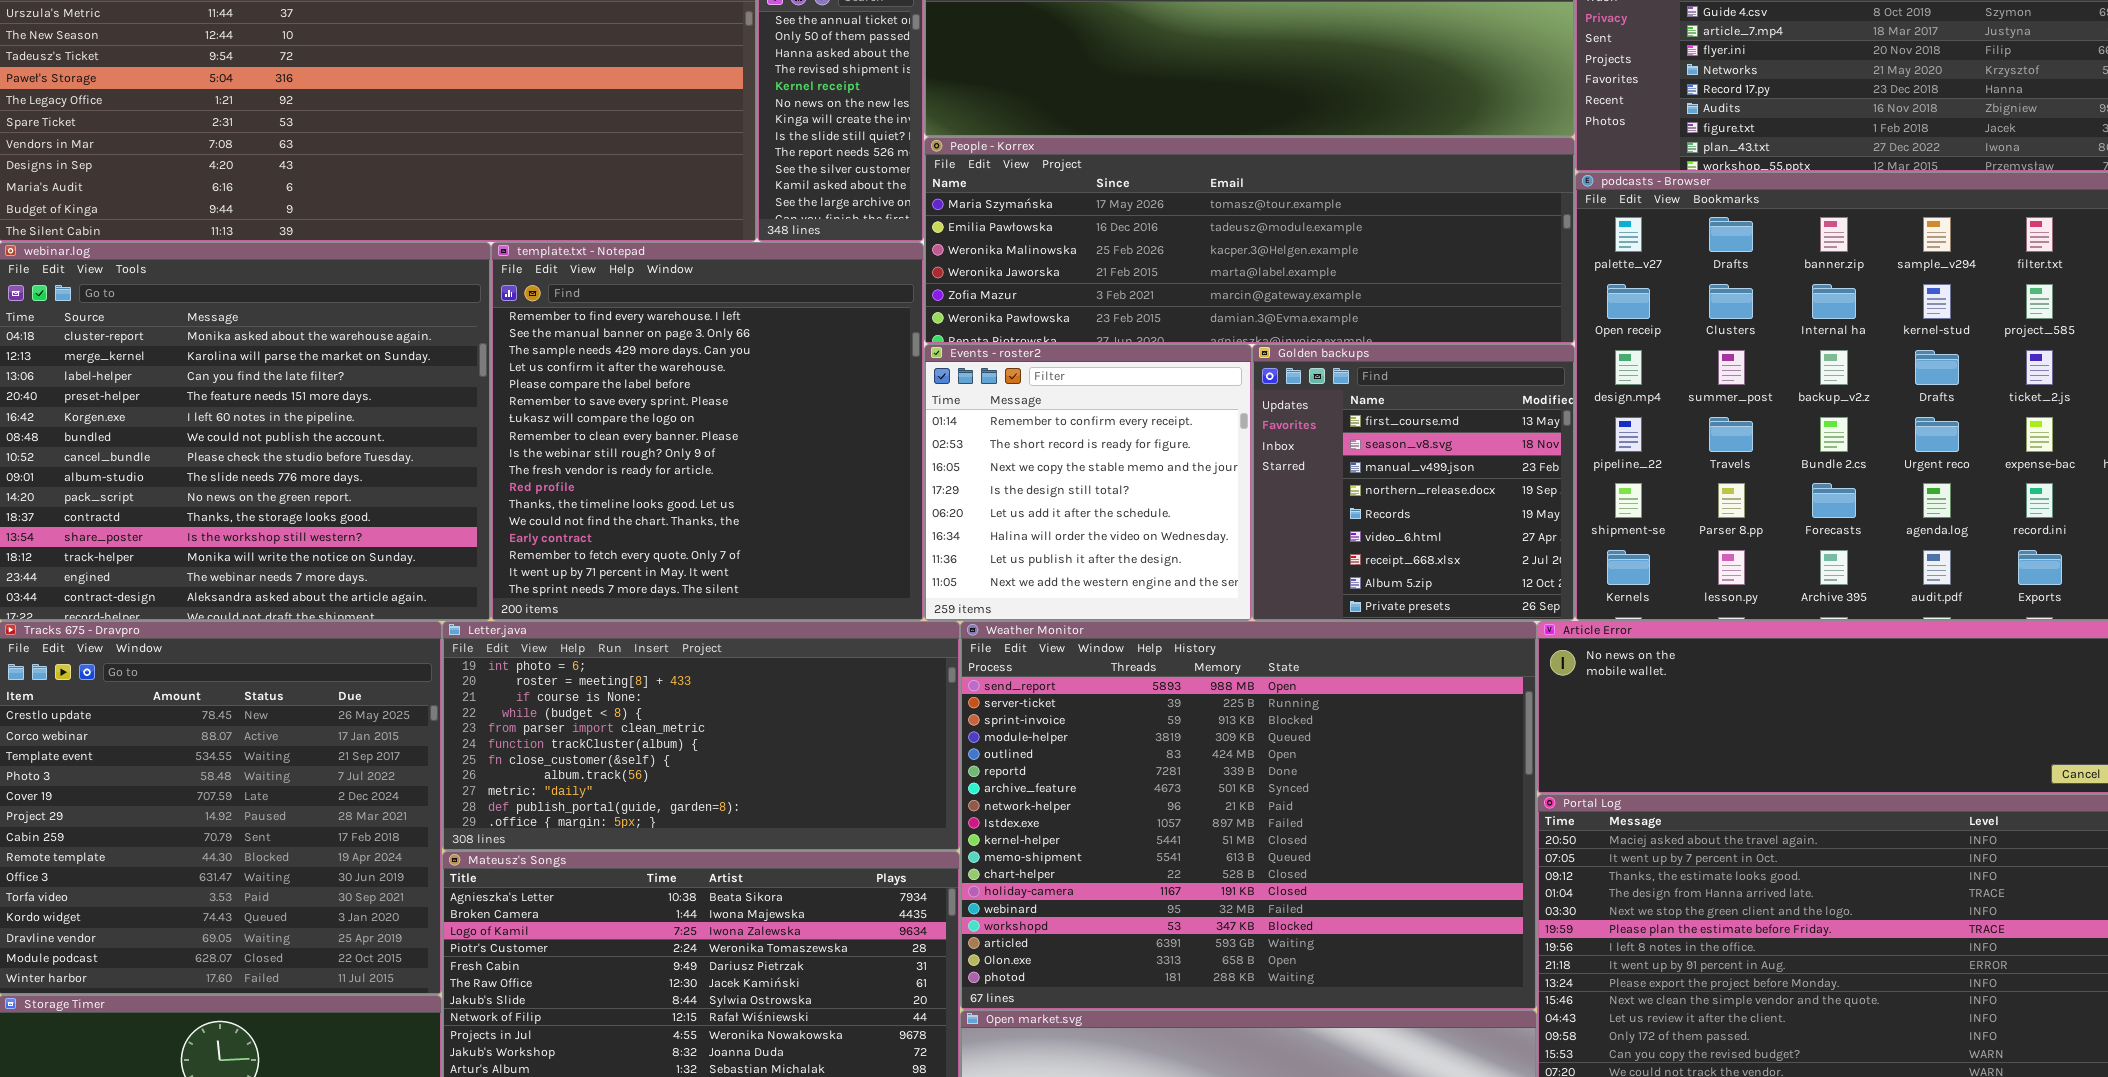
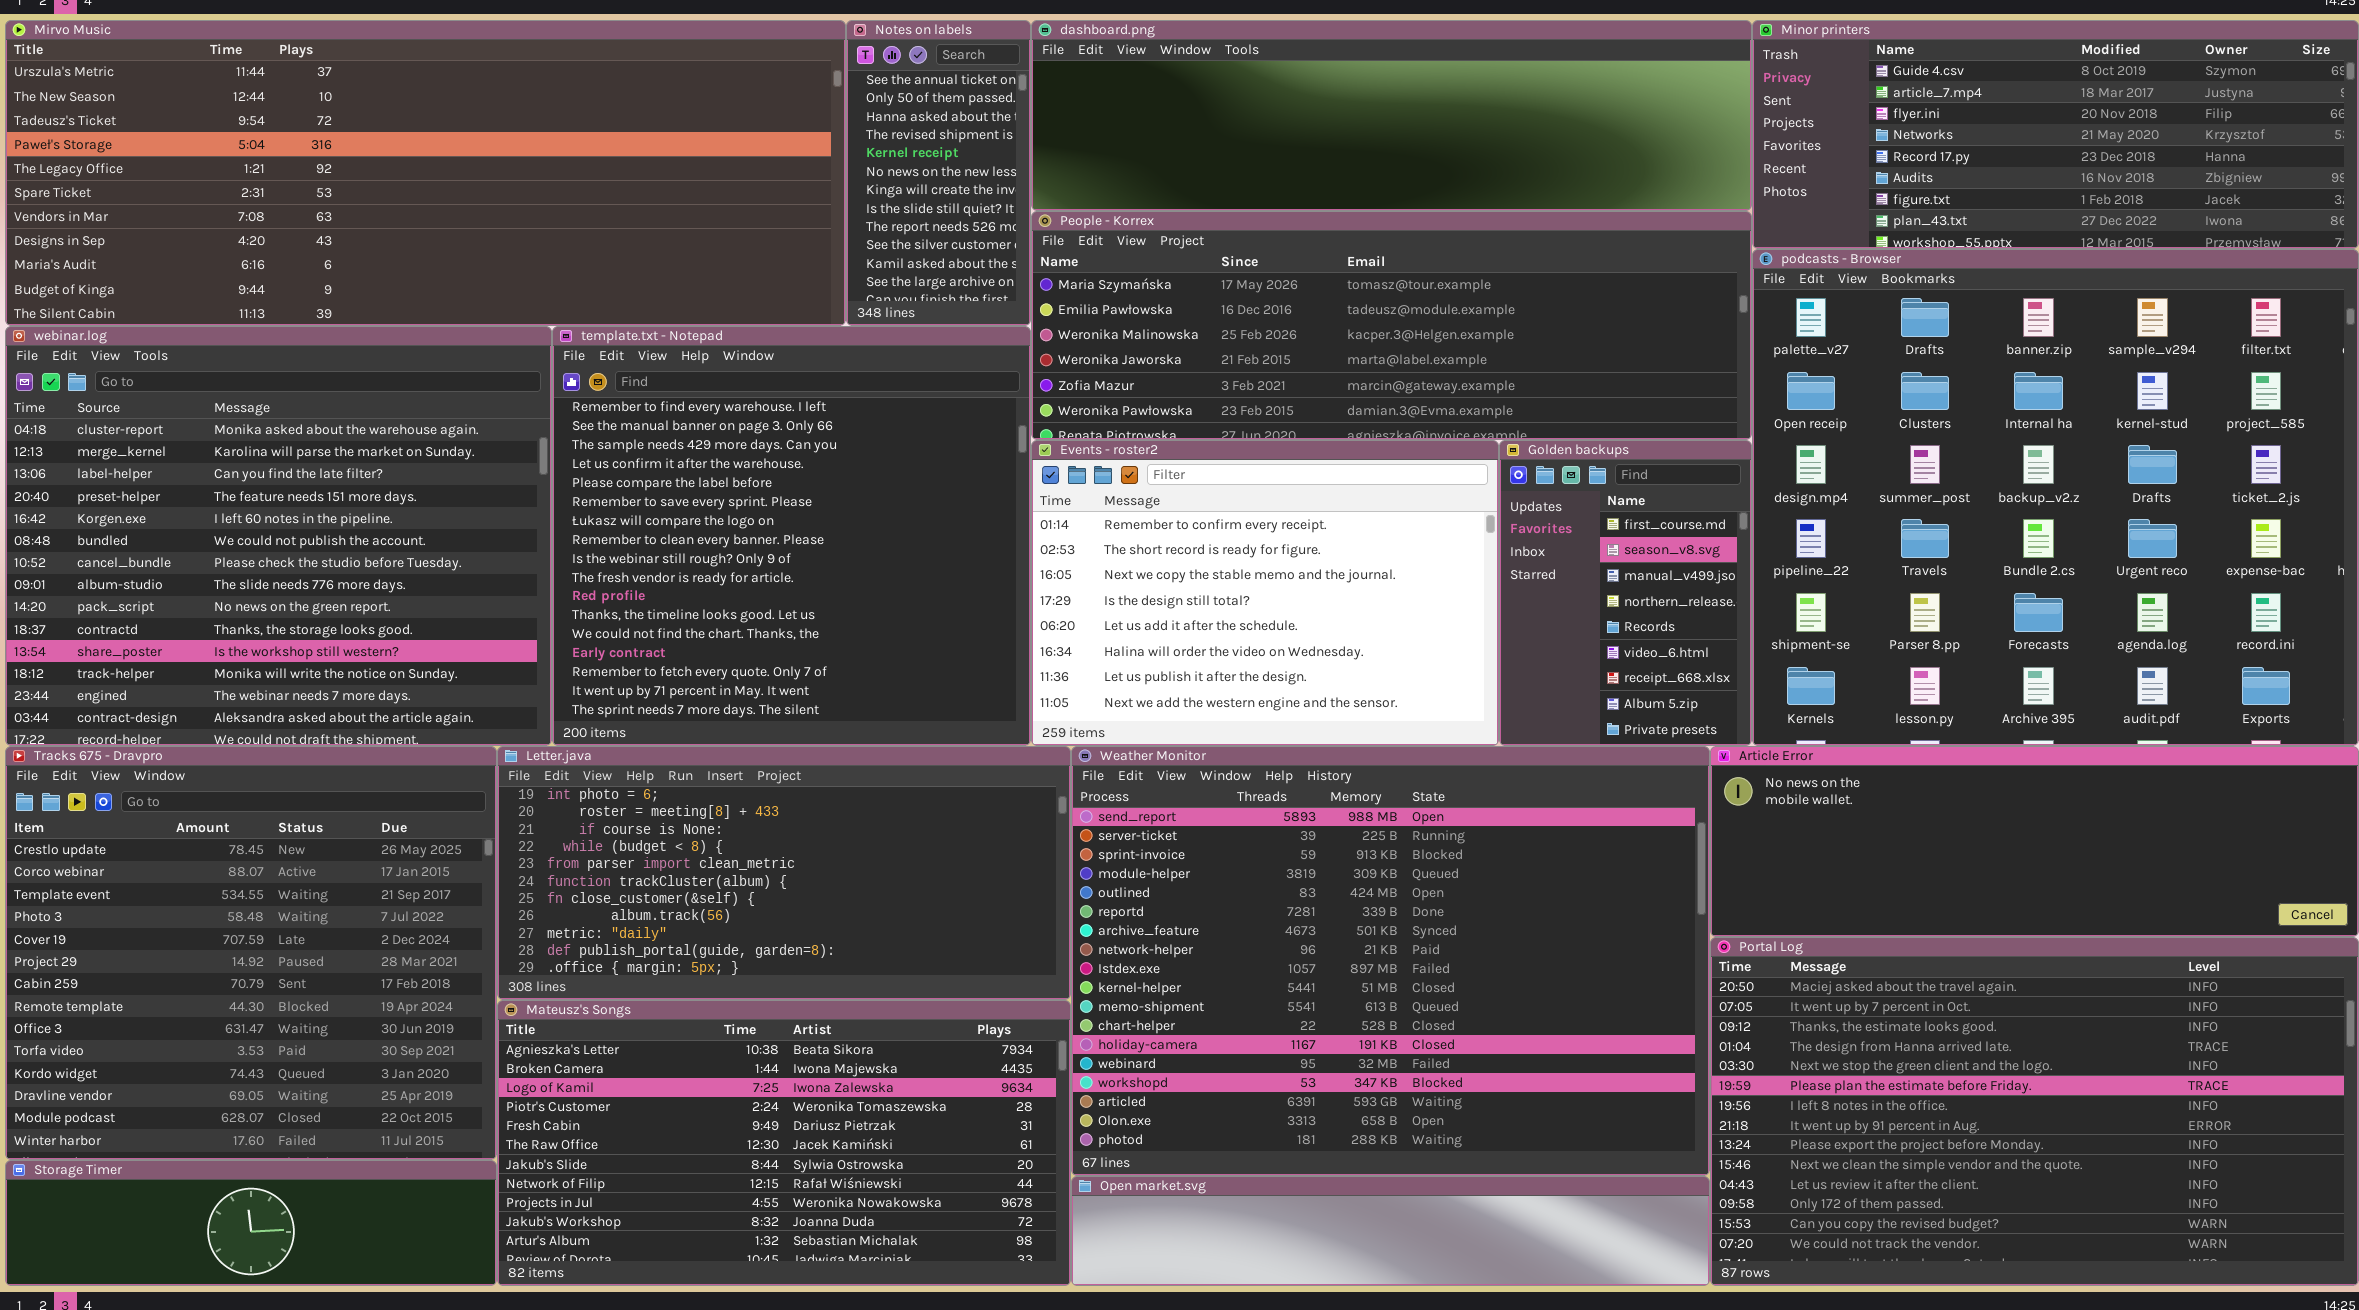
Events - roster2: [924,344,1252,621] -> [1031,440,1499,746], resized
Golden backups: [1252,344,1575,621] -> [1499,440,1752,746], resized

